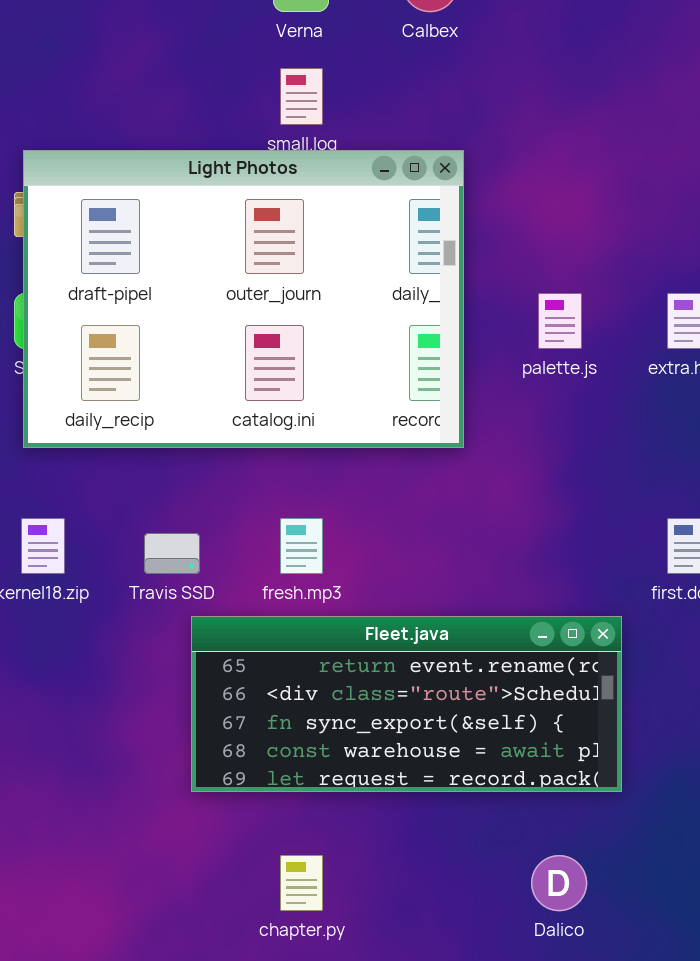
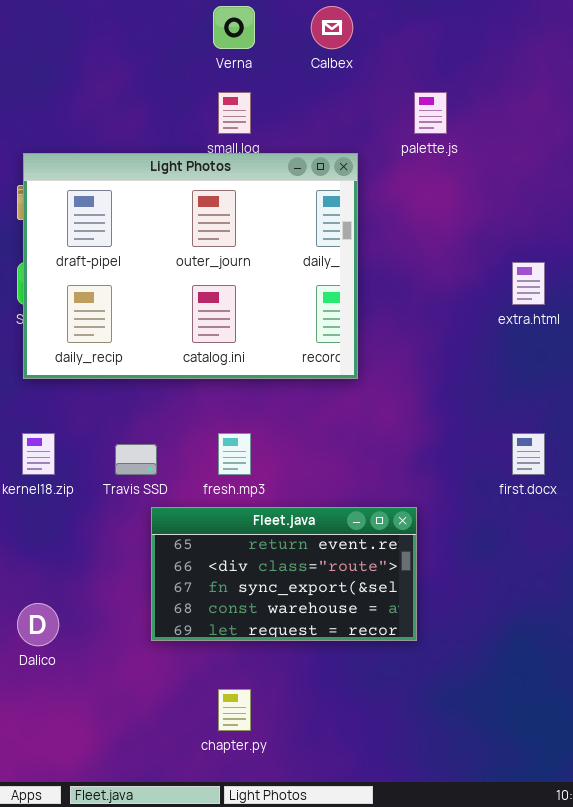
palette.js: [538,293,582,349] -> [414,92,447,134], moved
Fleet.java: [191,616,622,792] -> [151,507,417,641], resized
Dalico: [531,855,587,911] -> [17,603,59,646], moved

